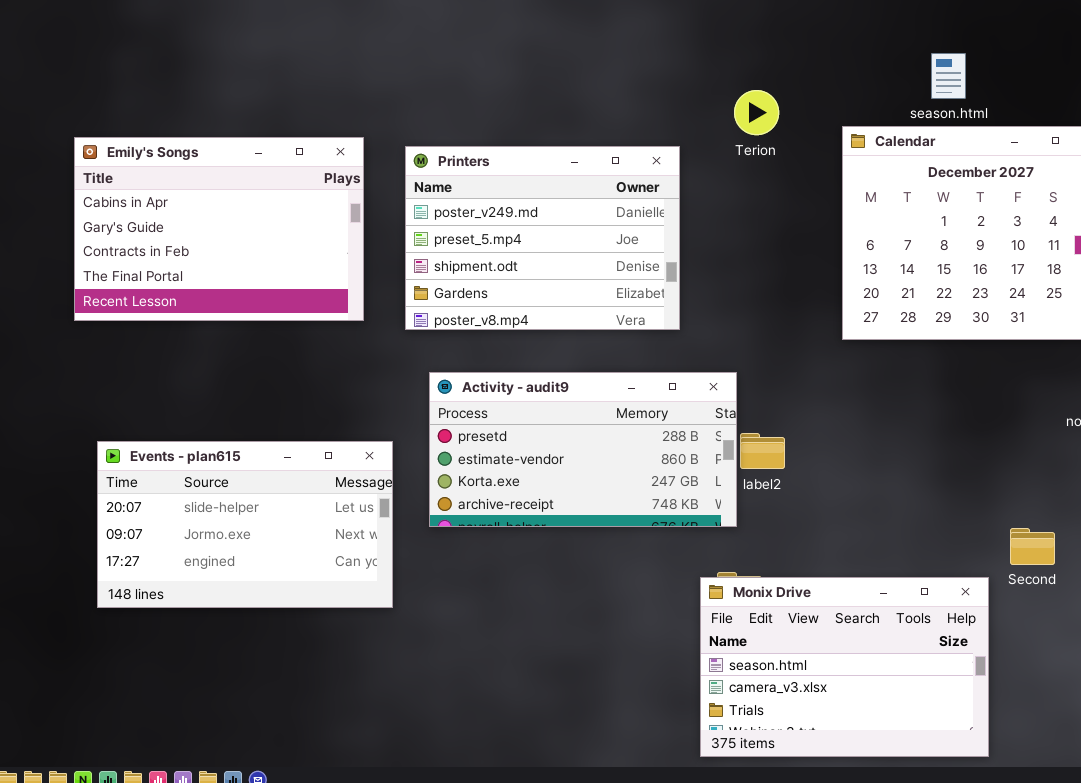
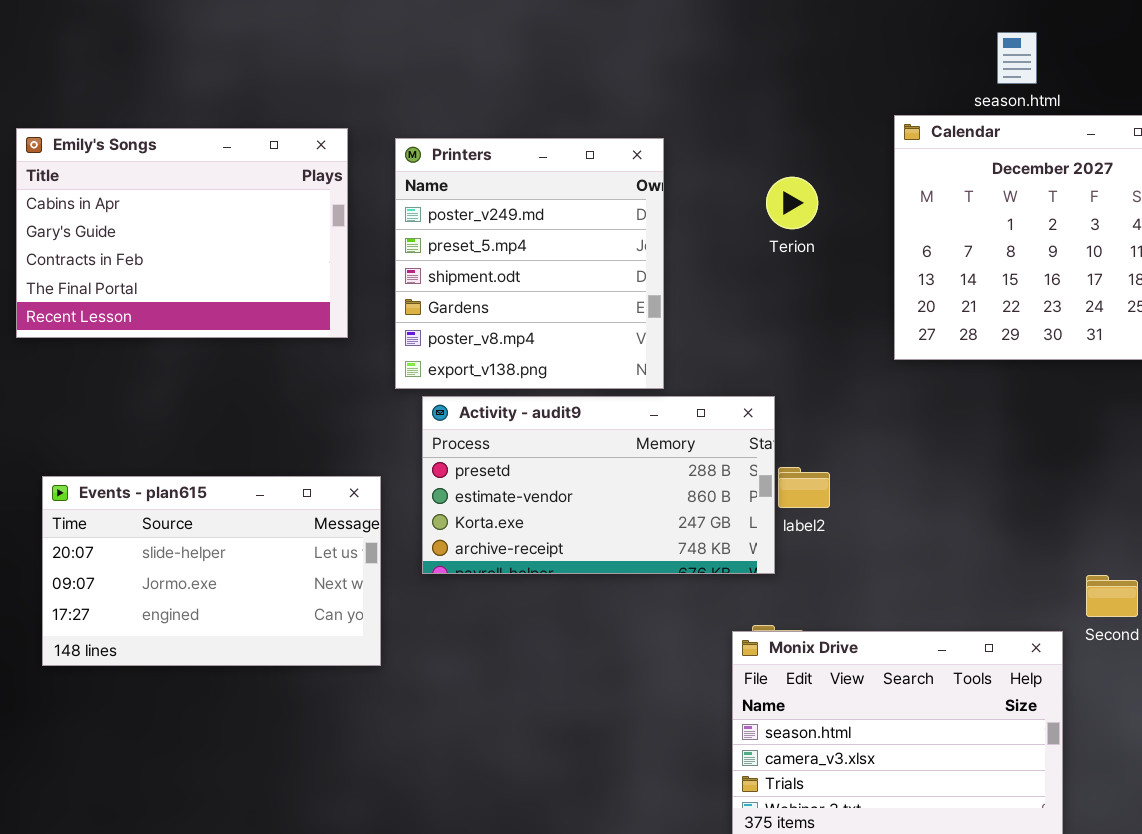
Terion: [734,90,779,135] -> [766,177,818,229], moved
Printers: [405,146,680,330] -> [395,138,664,389], resized

